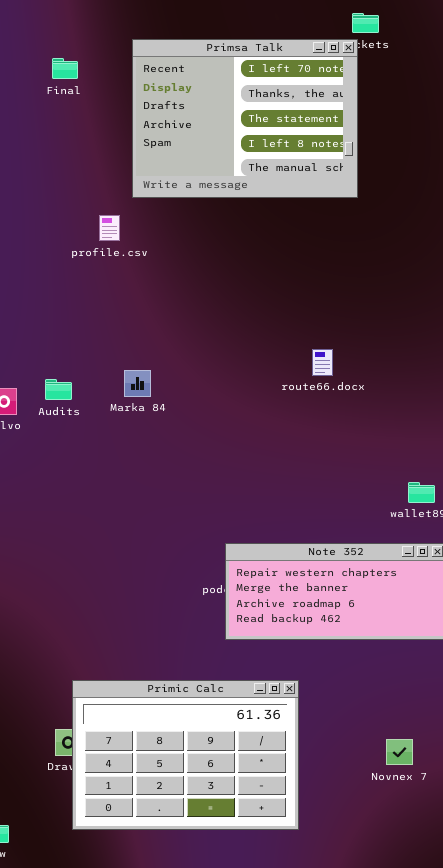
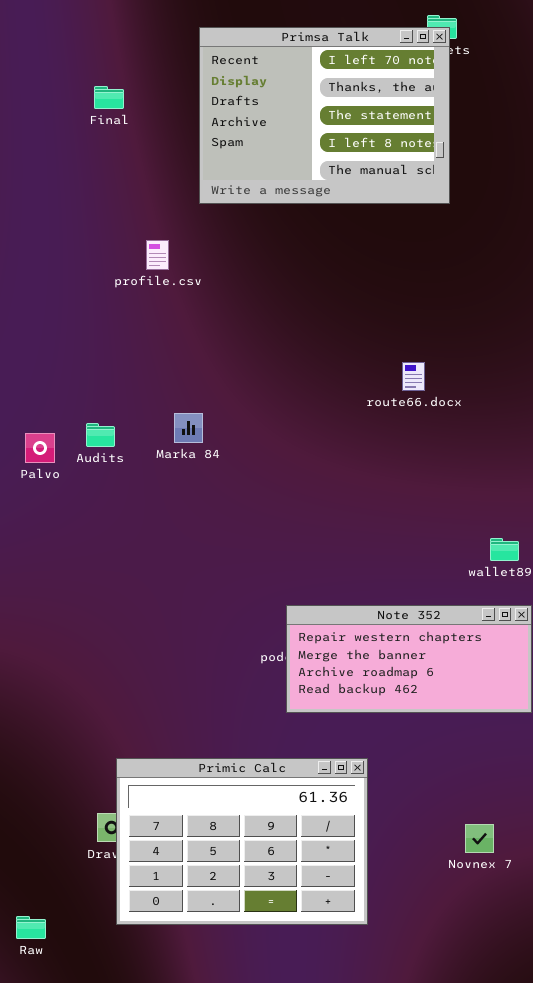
Primsa Talk: [132,39,358,198] -> [199,27,450,204], moved
Final: [52,58,78,79] -> [94,86,124,109], moved
route66.docx: [312,349,333,376] -> [402,362,425,391], moved

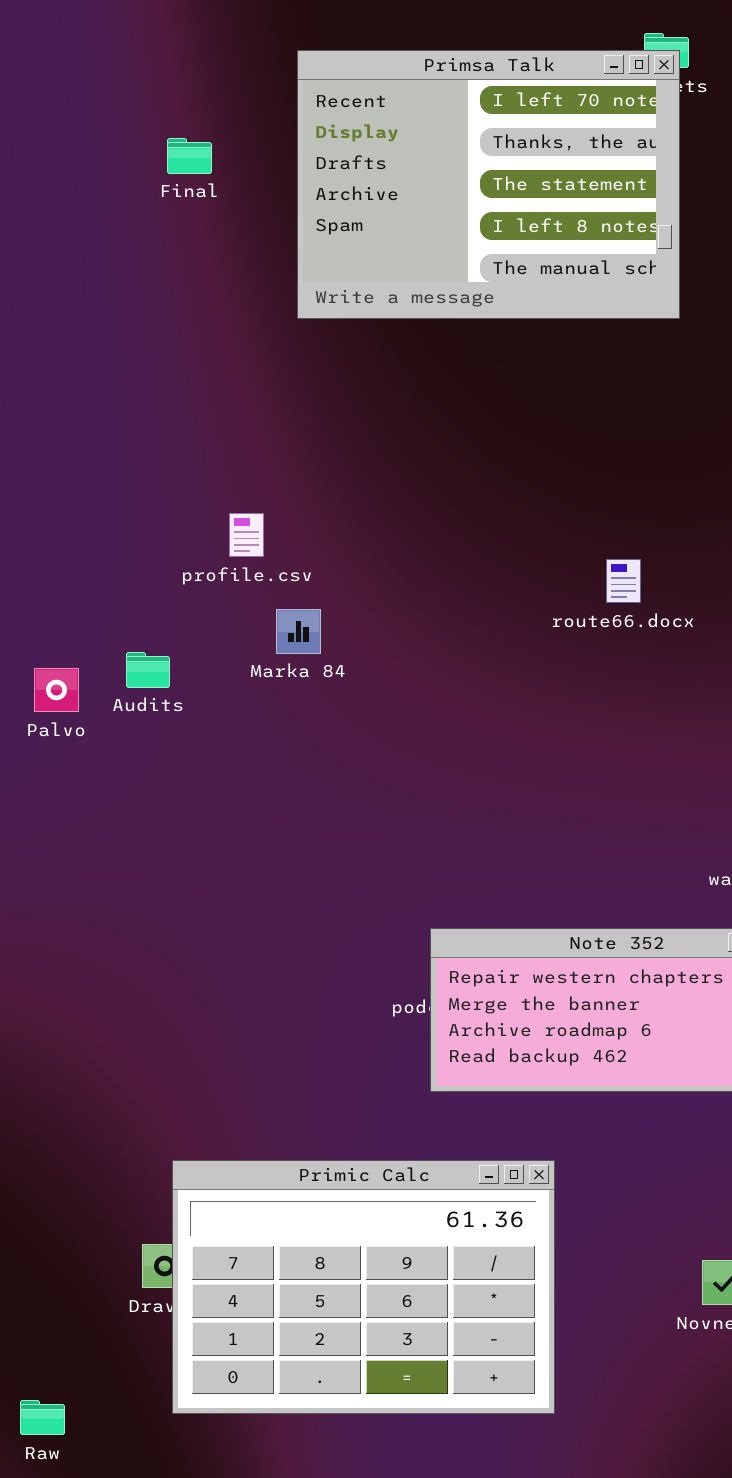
Final: [94,86,124,109] -> [167,138,212,174], moved
profile.csv: [146,240,169,270] -> [229,513,264,557], moved
Marka 84: [174,413,203,443] -> [276,609,321,654], moved

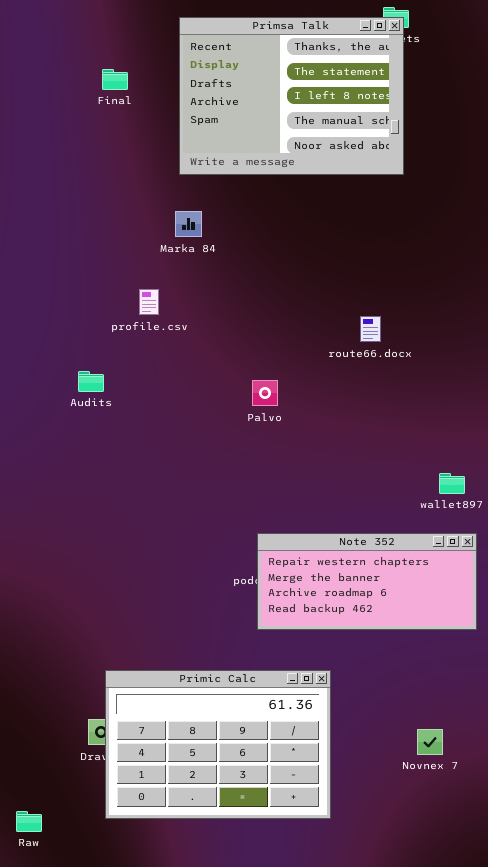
Primsa Talk: [297,50,680,319] -> [179,17,404,175], scrolled down 1 row
Marka 84: [276,609,321,654] -> [175,211,202,237], moved
Palvo: [34,668,79,712] -> [252,380,278,406], moved

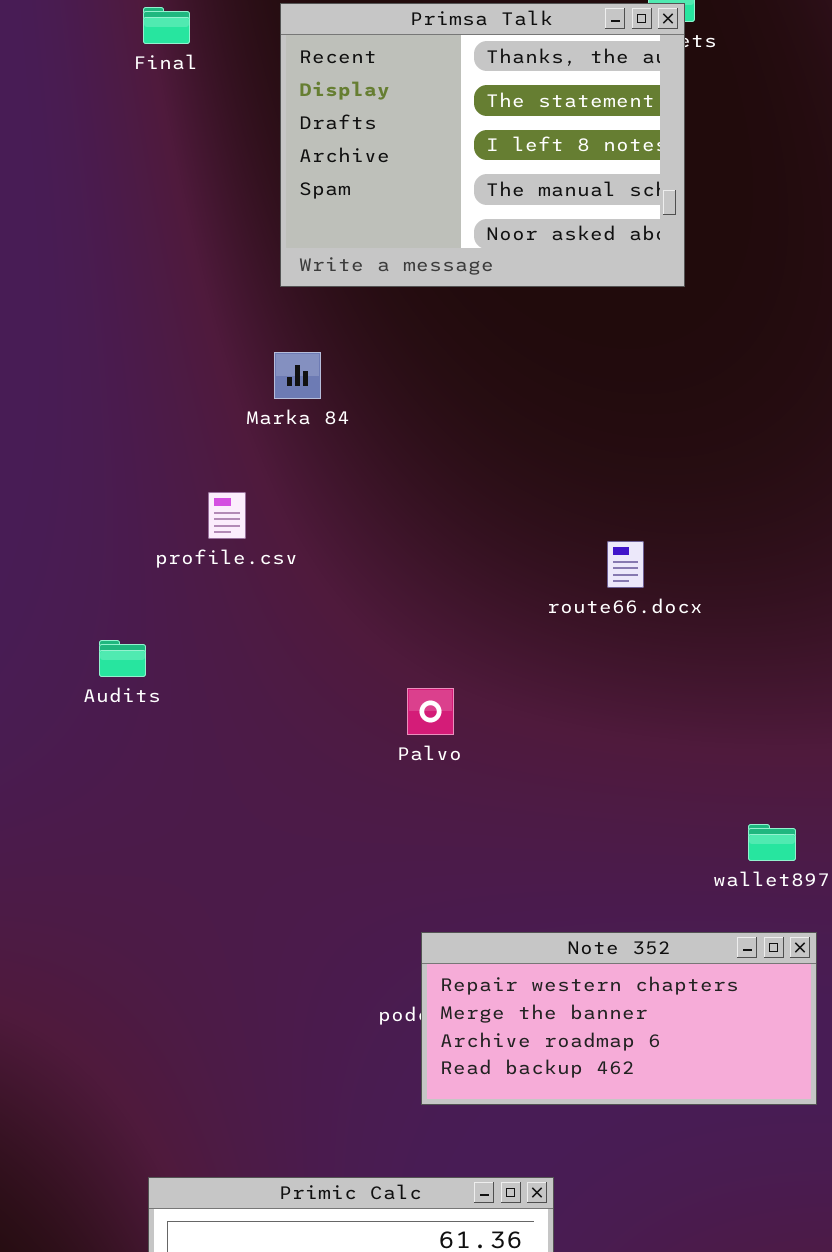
Final: [102,69,128,90] -> [143,7,190,44], moved
Palvo: [252,380,278,406] -> [407,688,454,735], moved

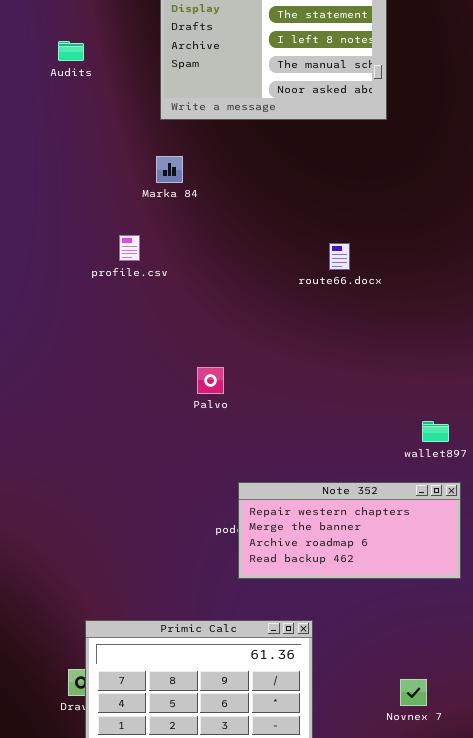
route66.docx: [607,541,644,588] -> [329,243,350,270], moved
Audits: [99,640,146,677] -> [58,41,84,61], moved
Palvo: [407,688,454,735] -> [197,367,224,394], moved

